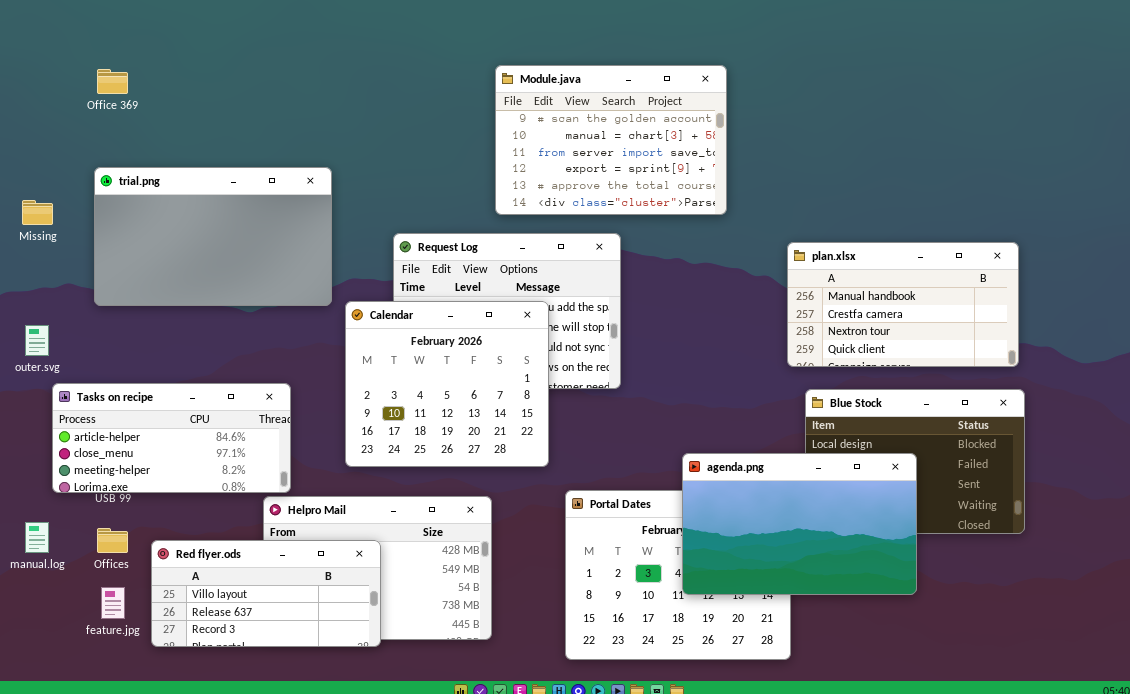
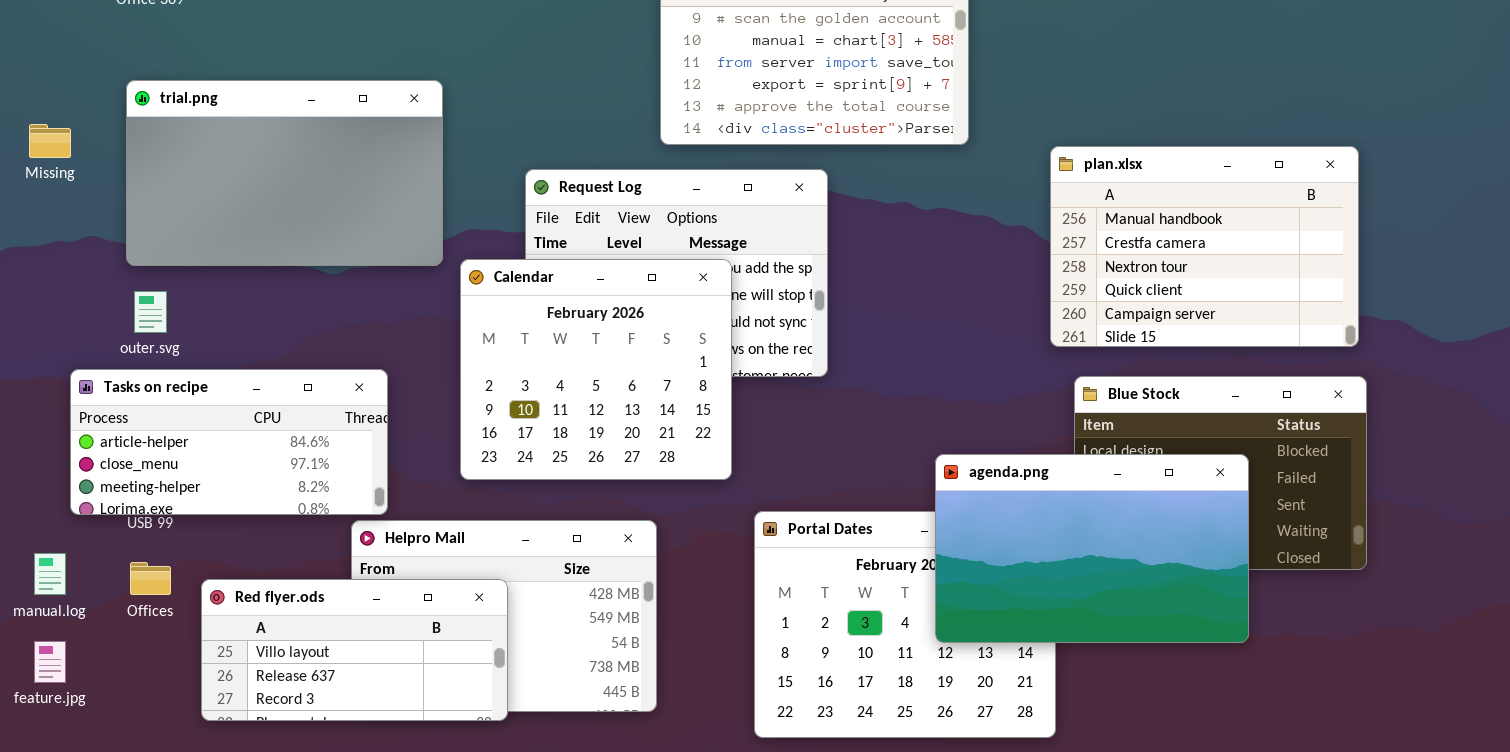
plan.xlsx: [787,242,1019,367] -> [1050,146,1359,347], resized
outer.svg: [25,325,49,356] -> [134,291,167,333], moved
agenda.png: [682,453,917,595] -> [935,454,1249,643], moved
feature.jpg: [101,587,125,619] -> [34,641,66,683], moved

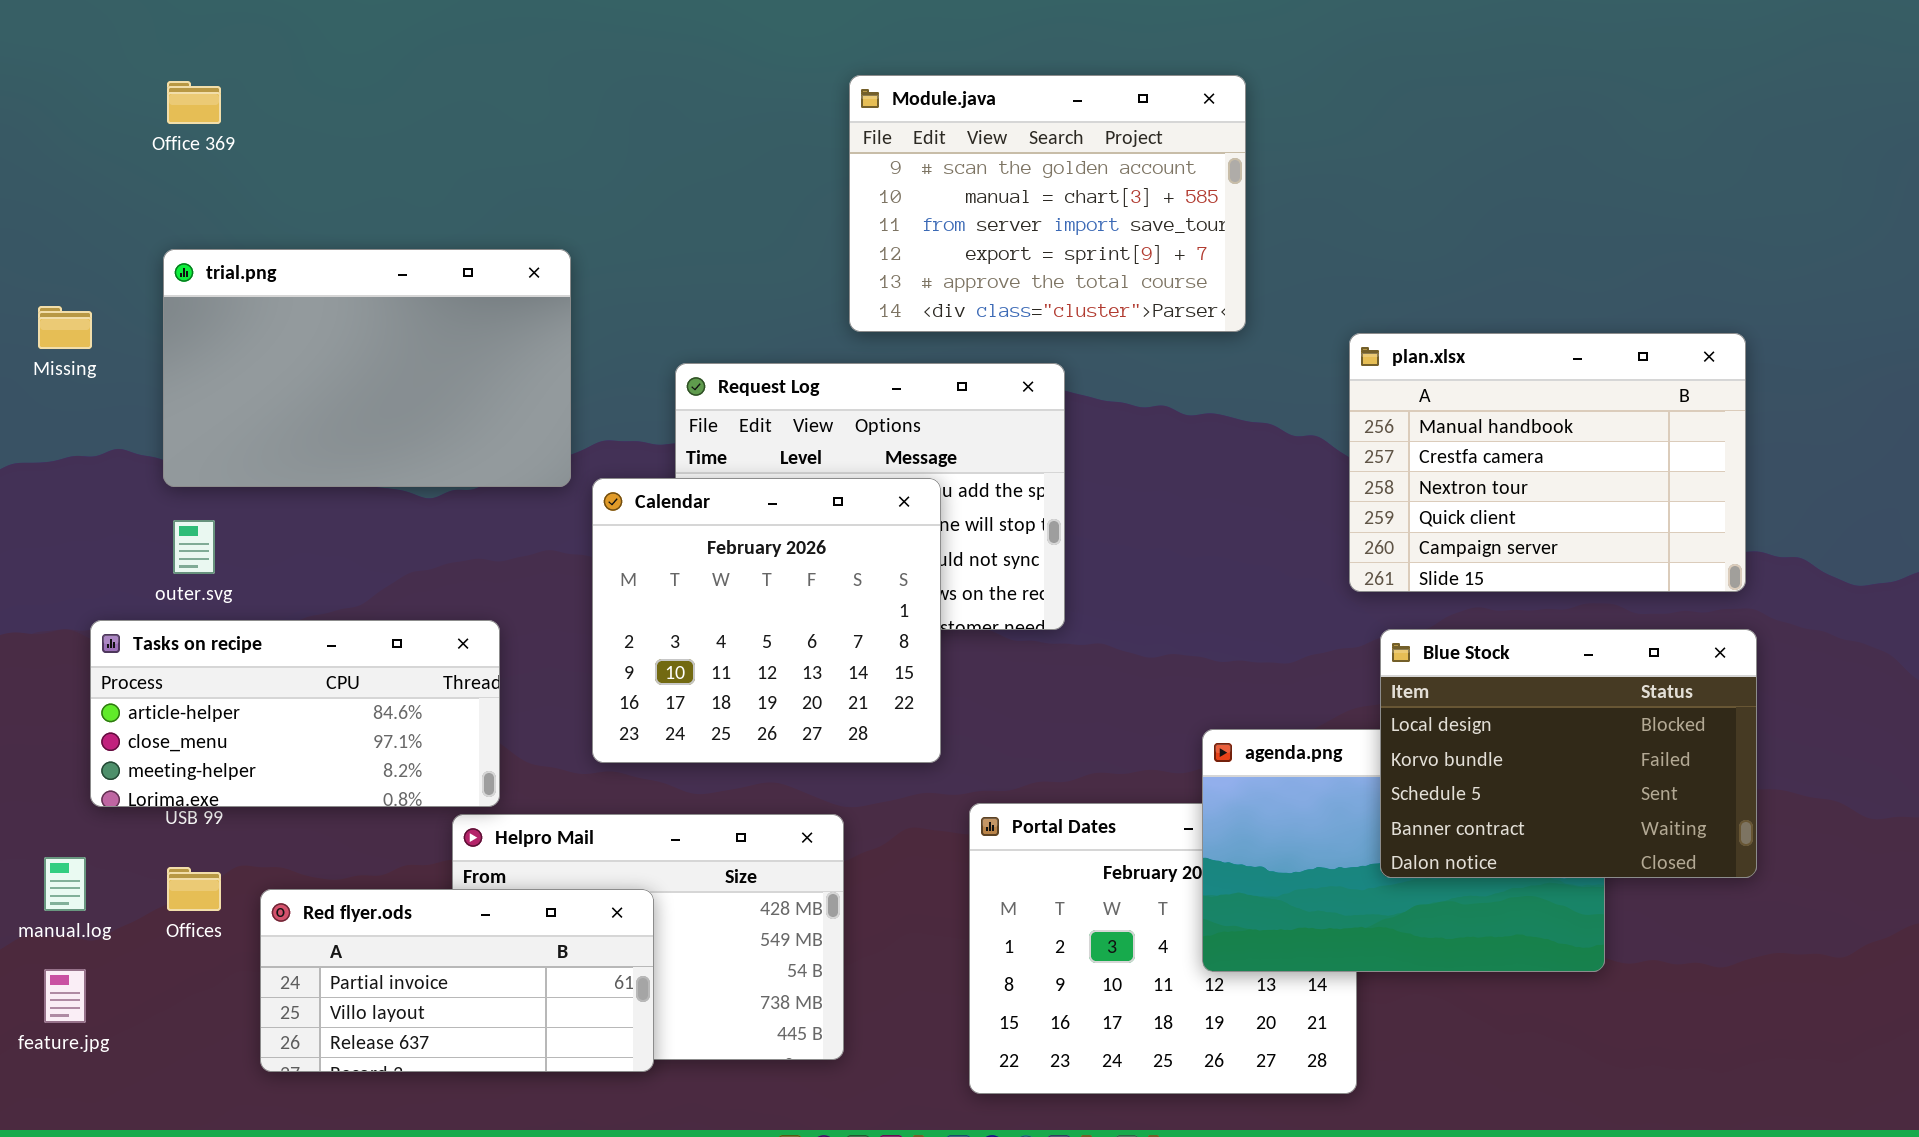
Blue Stock: [1074,376,1367,570] -> [1380,629,1757,878], raised
Red flyer.ods: [201,579,508,721] -> [260,889,654,1072], scrolled up 1 row

